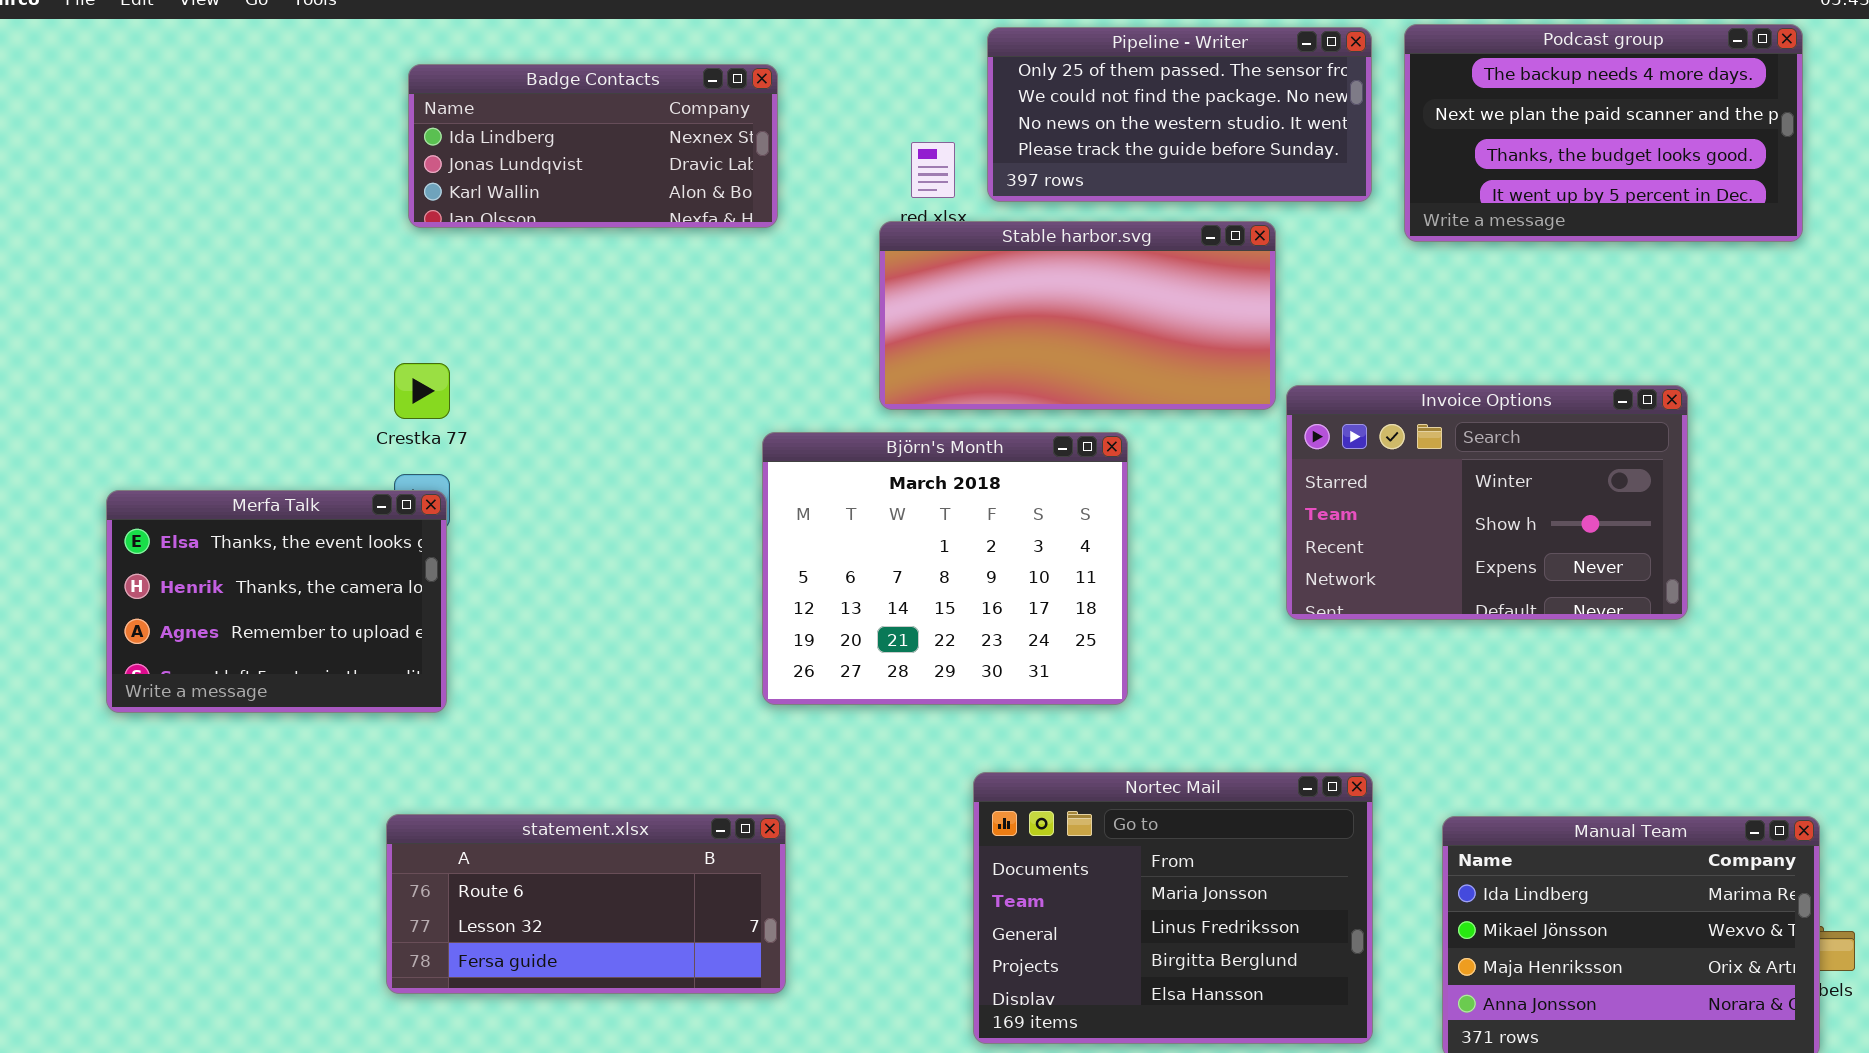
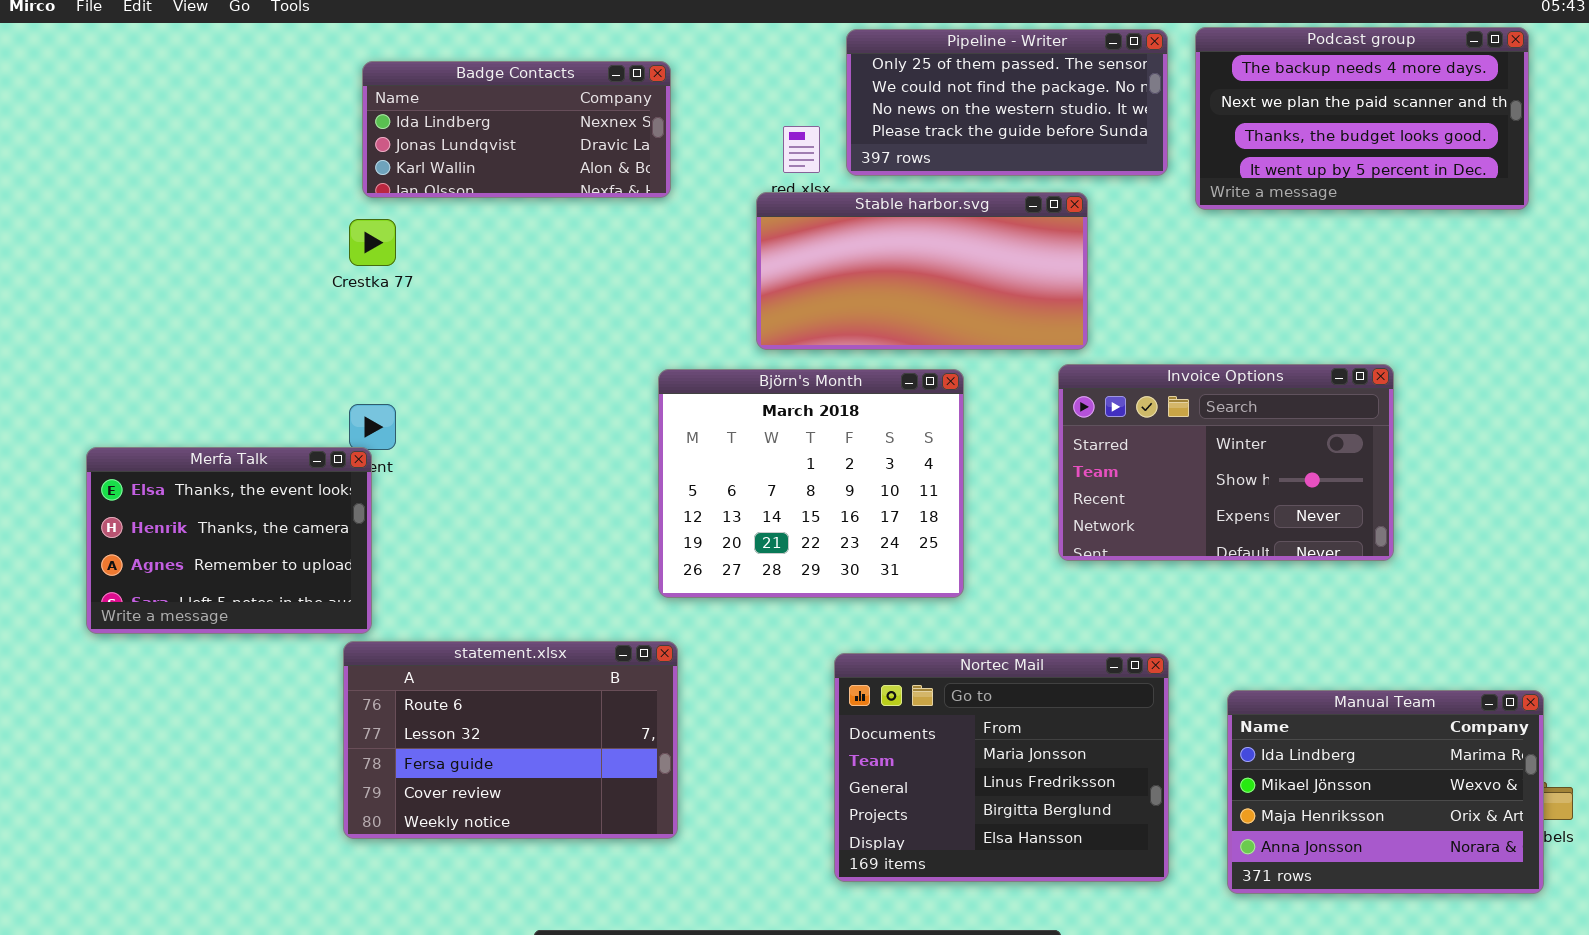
Crestka 77: [394,363,450,419] -> [349,219,396,266], moved
Invoice Options: [1286,385,1688,620] -> [1058,364,1394,561], moved
Merfa Talk: [106,490,447,713] -> [86,447,372,634], moved
statement.xlsx: [386,814,786,994] -> [343,641,678,839], resized

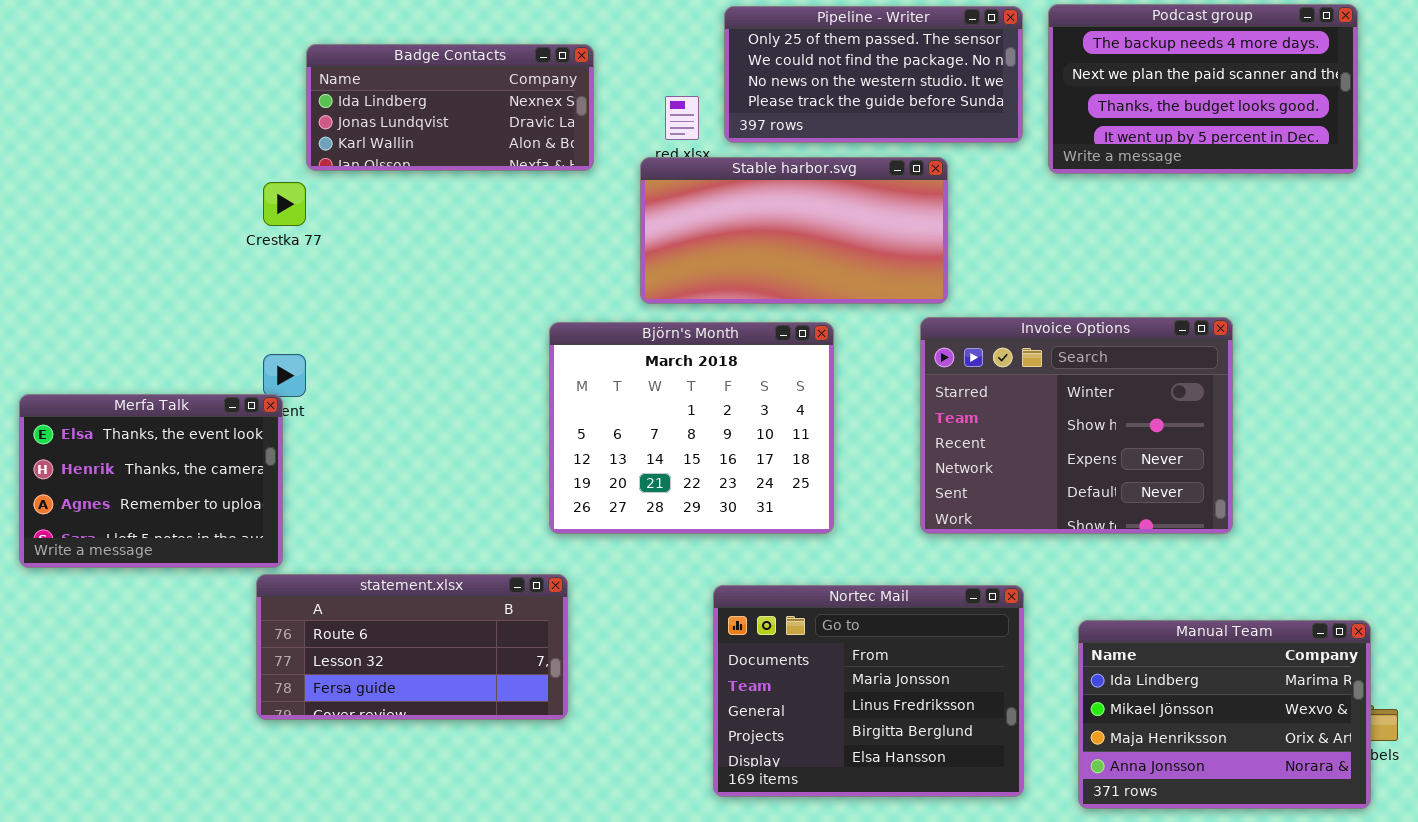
Badge Contacts: [362,61,671,198] -> [306,44,594,171], moved
Invoice Options: [1058,364,1394,561] -> [920,317,1233,534], resized
statement.xlsx: [343,641,678,839] -> [256,574,568,720], resized

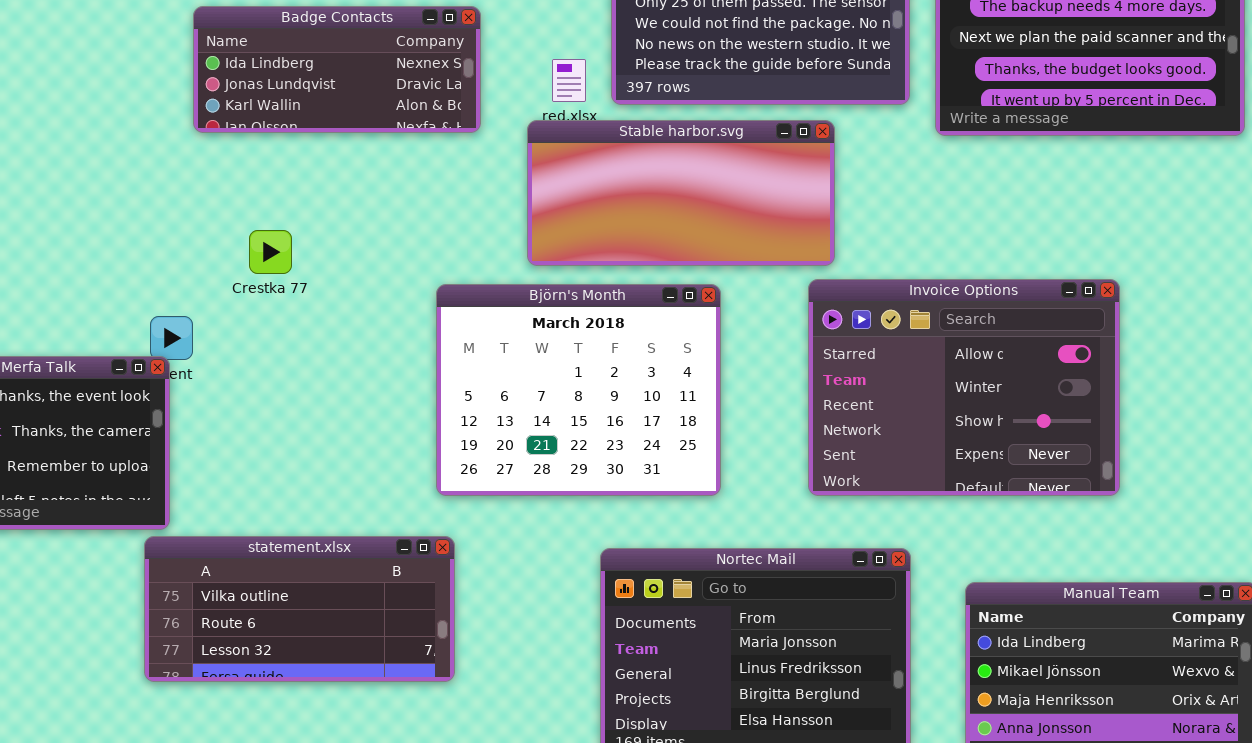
Crestka 77: [263,182,306,226] -> [249,230,292,274], moved
Invoice Options: [920,317,1233,534] -> [808,279,1120,496], scrolled up 1 row
statement.xlsx: [256,574,568,720] -> [144,536,455,682], scrolled up 1 row

